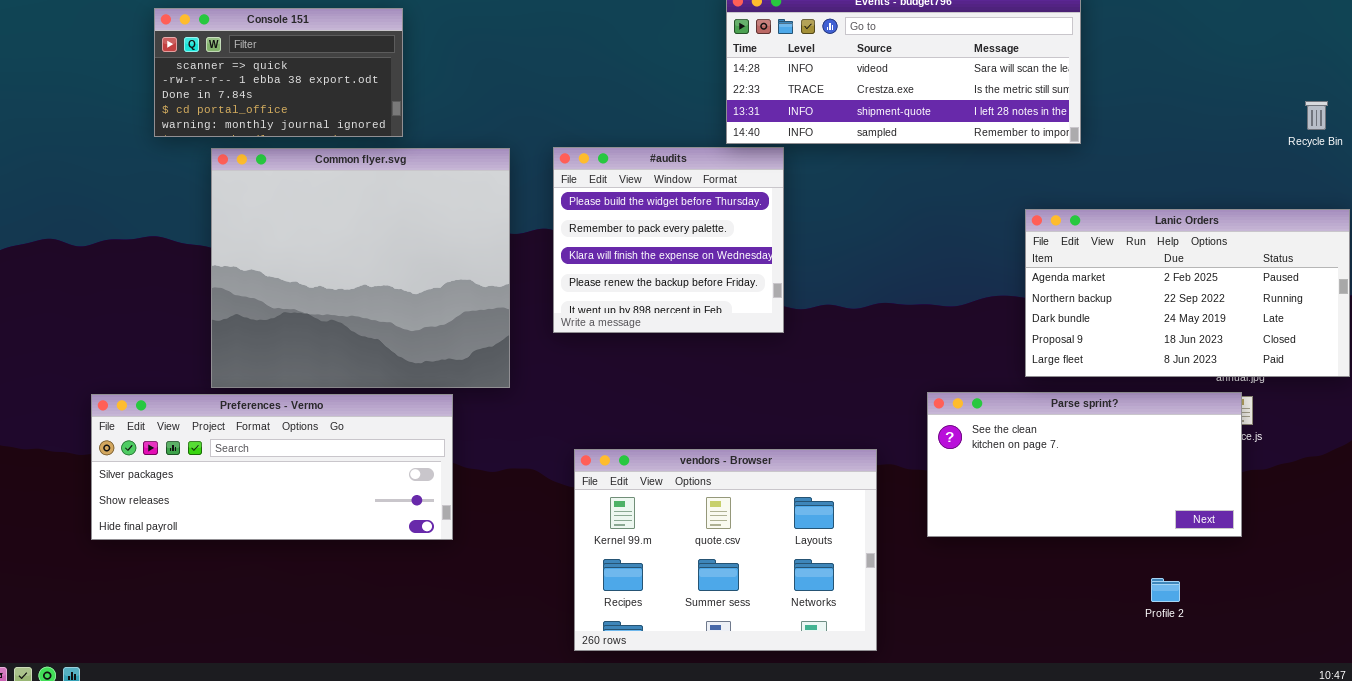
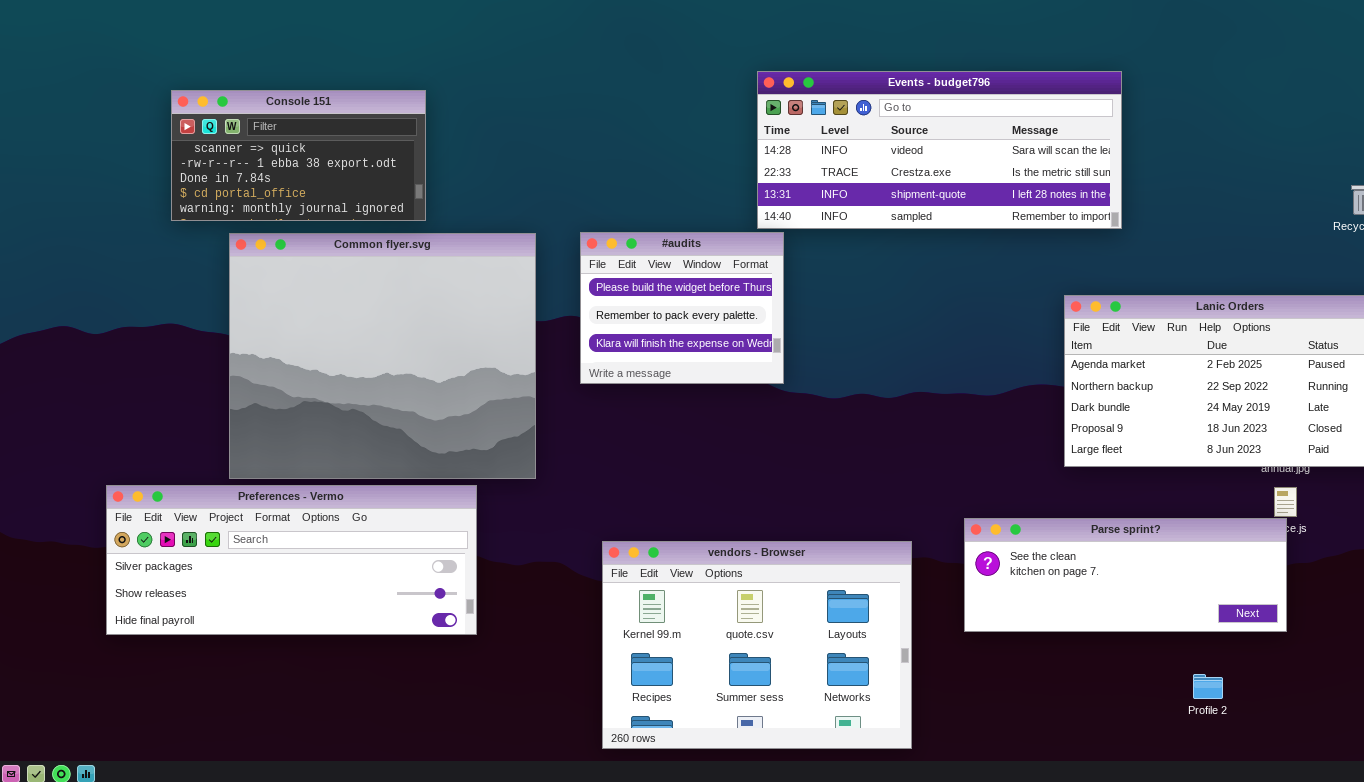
#audits: [553,147,784,333] -> [580,232,784,384], resized
Parse sprint?: [927,392,1242,537] -> [964,518,1287,632], resized

